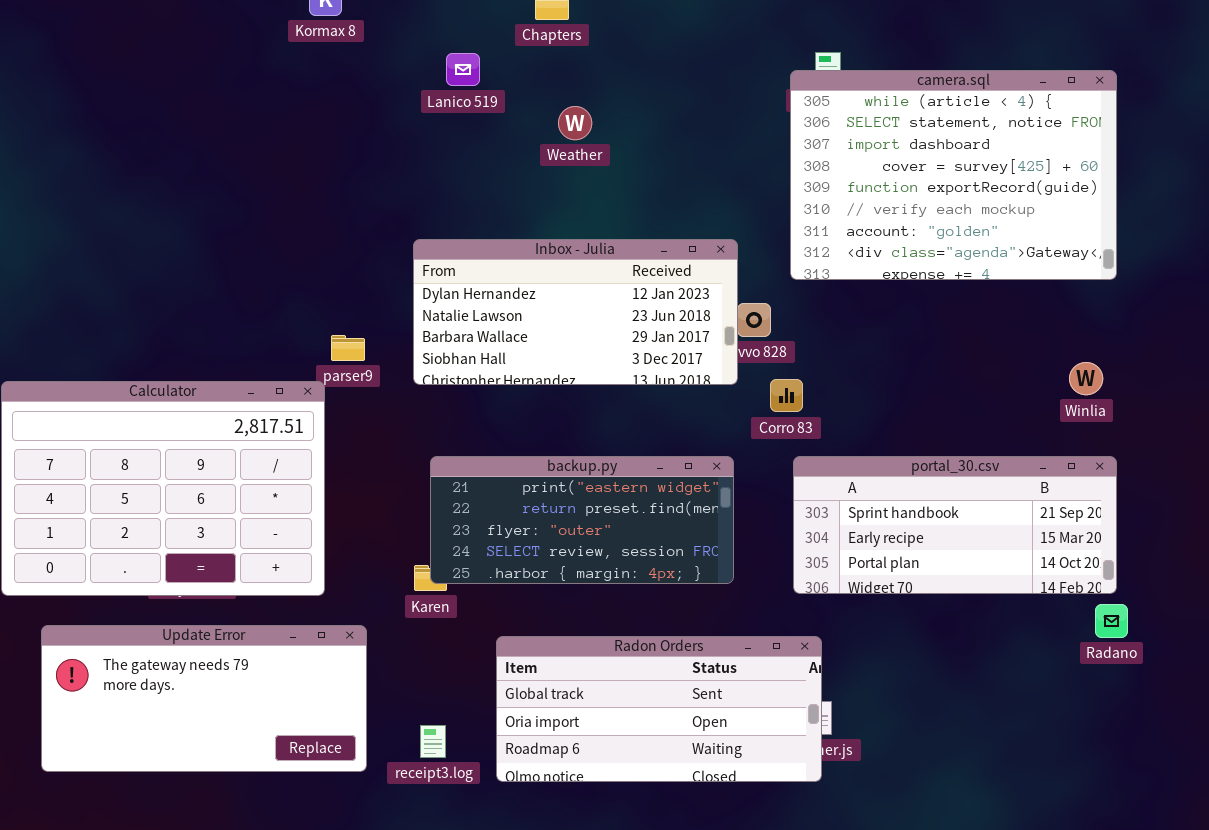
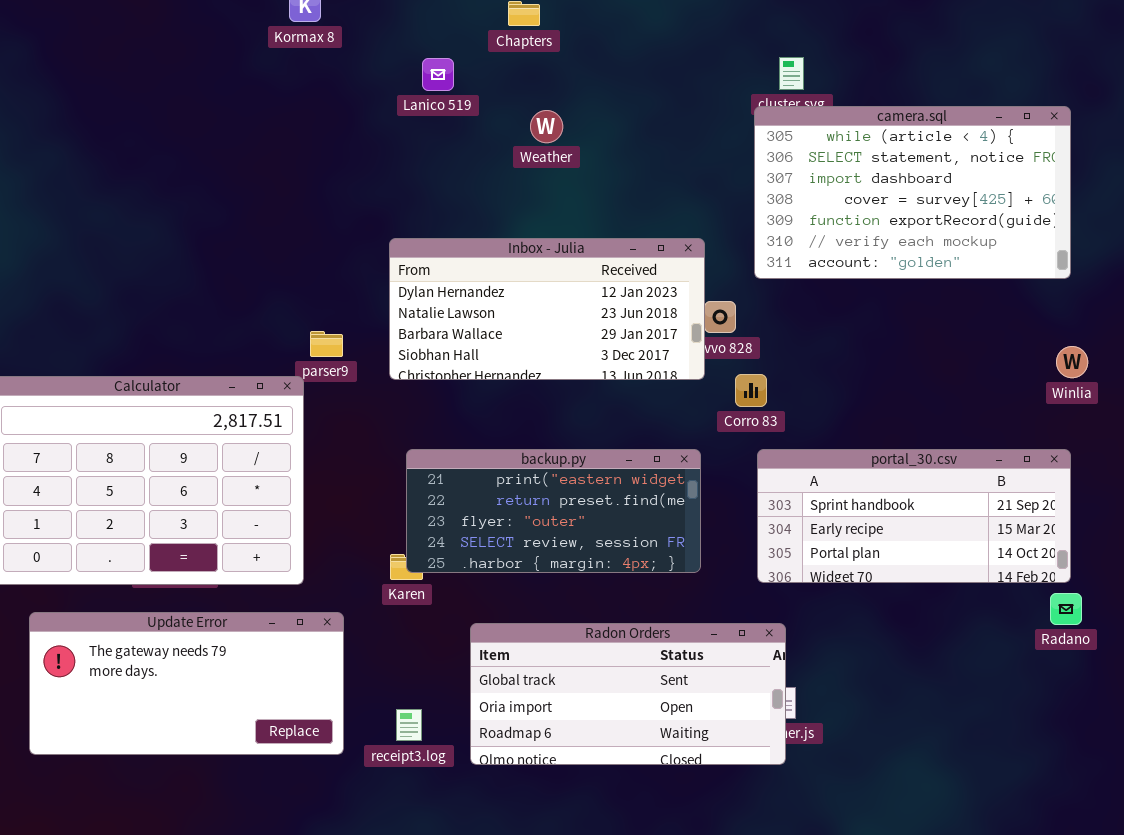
camera.sql: [790,70,1117,280] -> [754,106,1071,279], resized
Winlia: [1069,362,1103,395] -> [1056,346,1088,378], moved

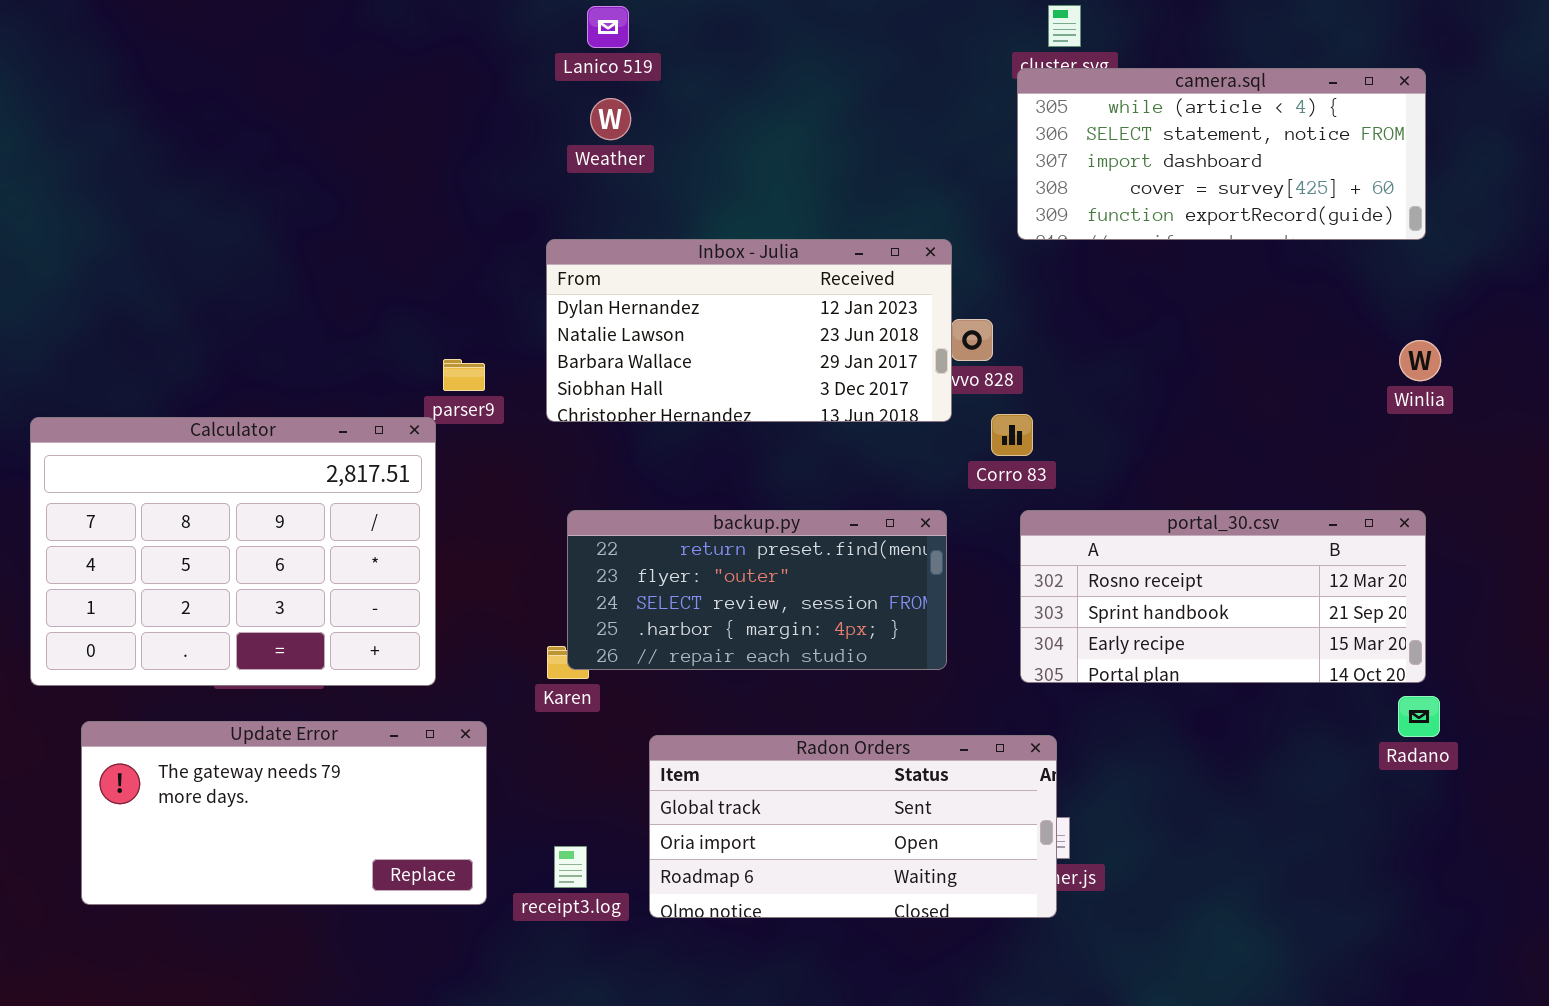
camera.sql: [754,106,1071,279] -> [1017,68,1426,240], resized
Weather: [530,110,563,143] -> [590,98,631,140], moved
Winlia: [1056,346,1088,378] -> [1399,340,1441,381], moved
backup.py: [406,449,701,573] -> [567,510,947,670], scrolled down 1 row
portal_30.csv: [757,449,1071,583] -> [1020,510,1426,683], scrolled up 1 row

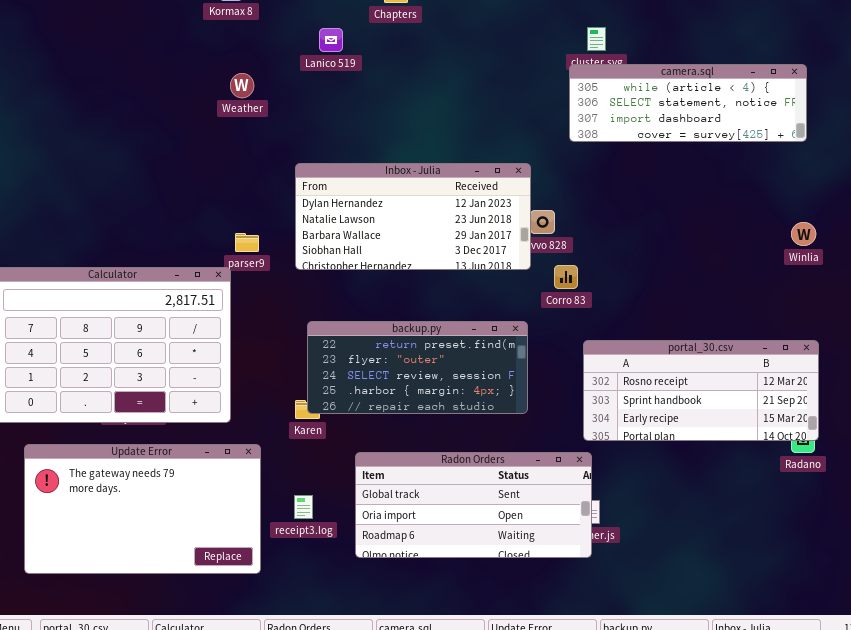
camera.sql: [1017,68,1426,240] -> [569,64,807,142], resized
Weather: [590,98,631,140] -> [230,73,254,98], moved
portal_30.csv: [1020,510,1426,683] -> [583,340,819,441], moved
Update Error: [81,721,487,905] -> [24,444,261,574], resized
receipt3.log: [554,846,587,888] -> [294,495,313,519], moved

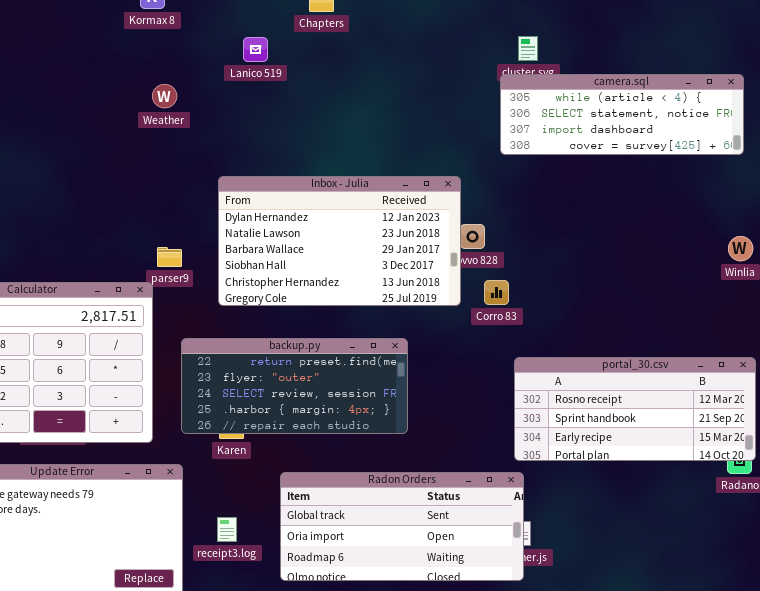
Inbox - Julia: [295,163,531,270] -> [218,176,461,306], resized
backup.py: [307,321,528,414] -> [181,338,408,434], moved

